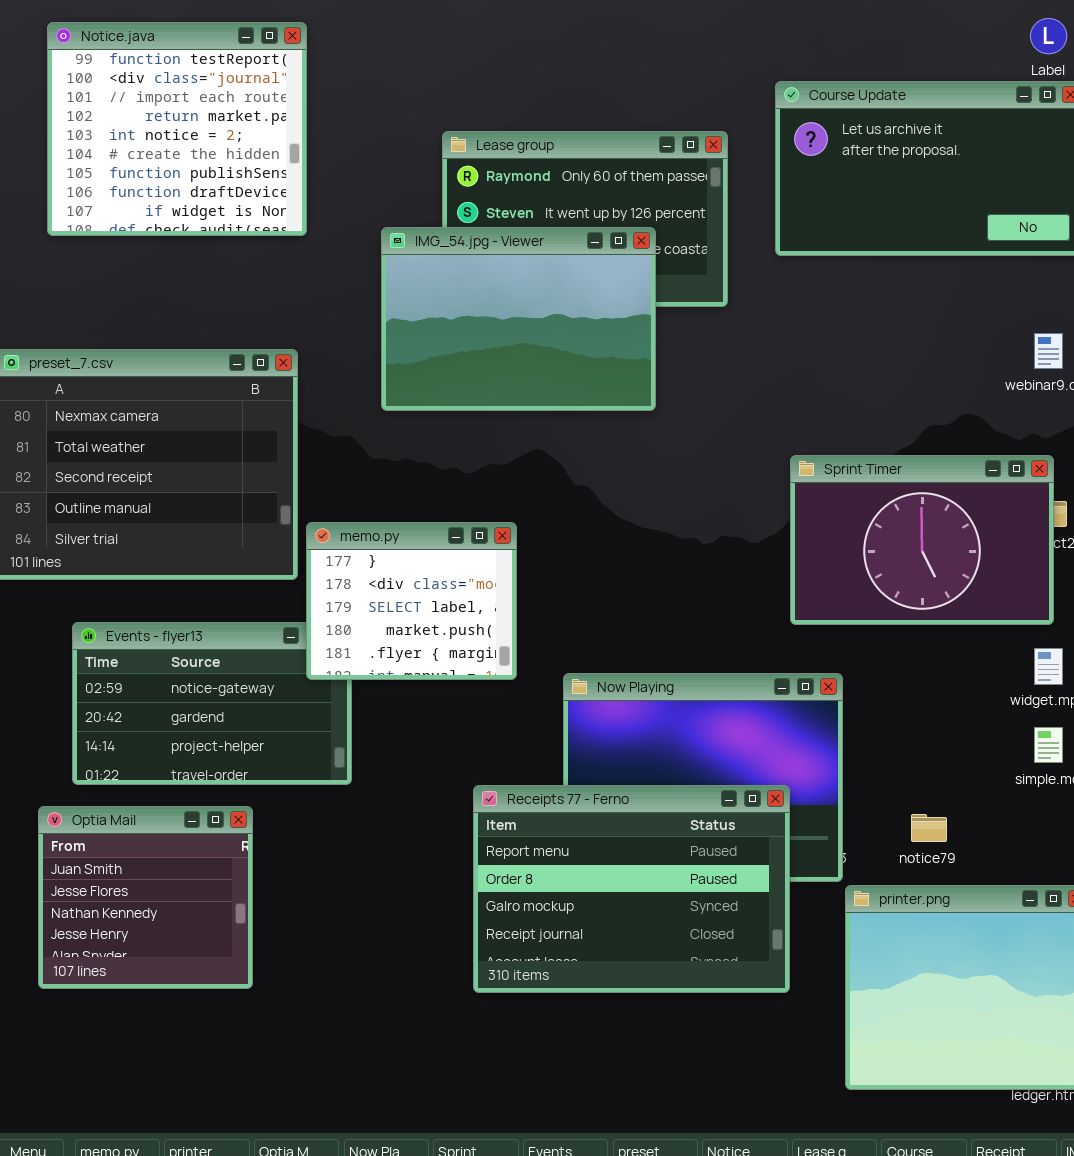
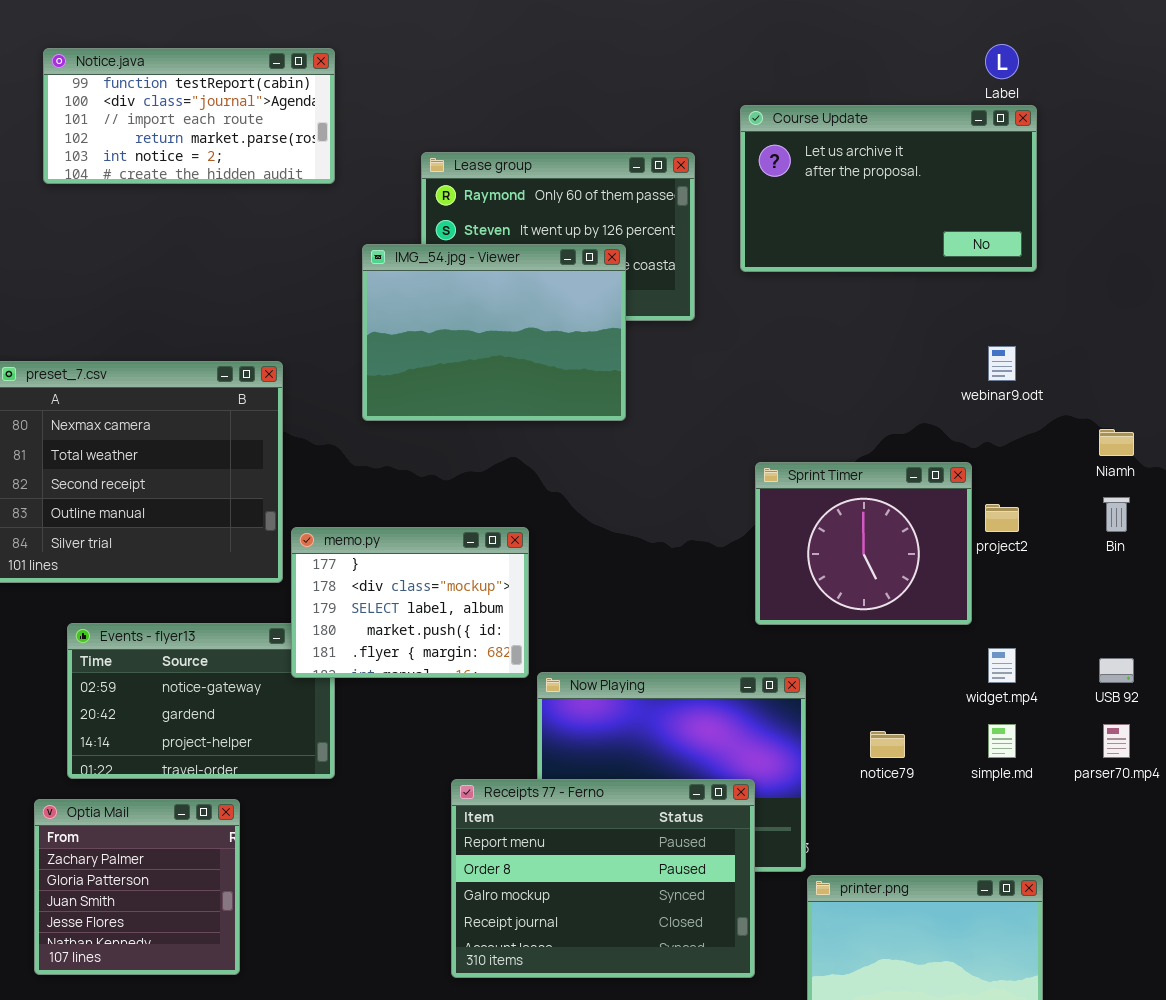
Notice.java: [47,22,307,236] -> [43,48,335,184], resized
Sprint Timer: [790,455,1054,625] -> [755,462,972,625], resized
memo.py: [306,522,517,680] -> [291,527,529,678], resized
Optia Mail: [38,806,253,989] -> [34,799,240,975], scrolled up 2 rows
notice79: [911,814,947,842] -> [870,731,905,758], moved

